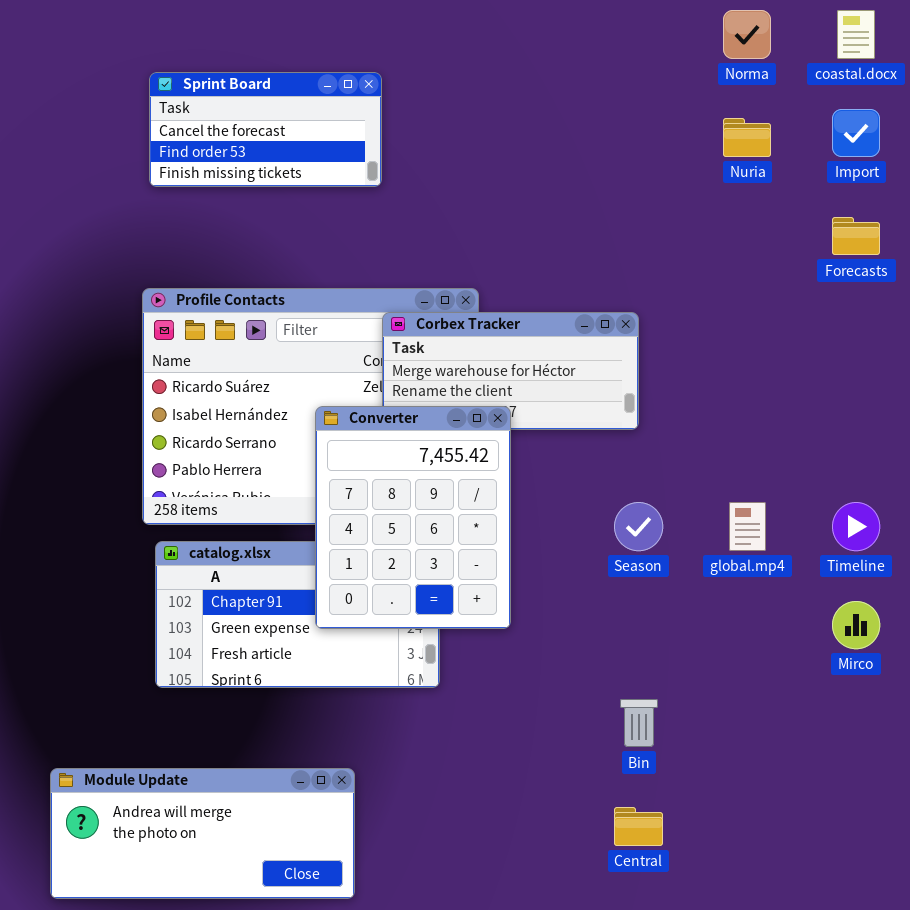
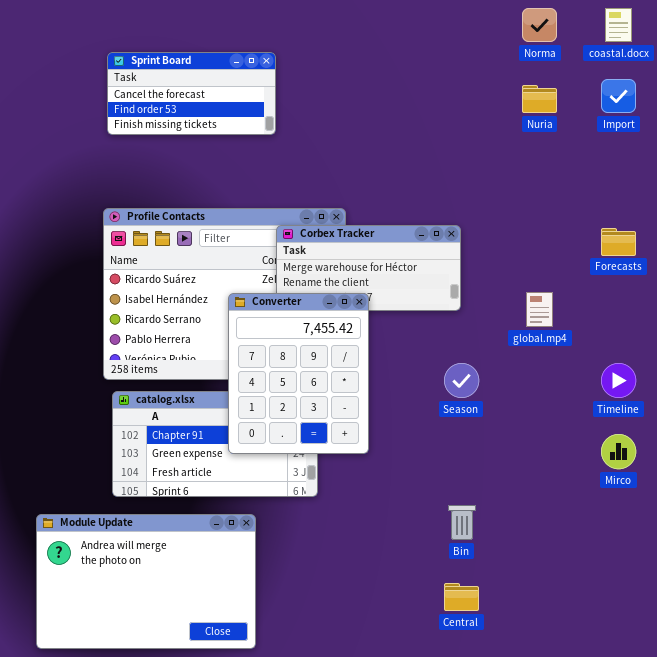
Forecasts: [832,217,880,255] -> [601,228,636,256], moved
global.mp4: [729,502,766,551] -> [526,292,553,327], moved
Module Update: [50,768,355,899] -> [36,514,256,649], resized

